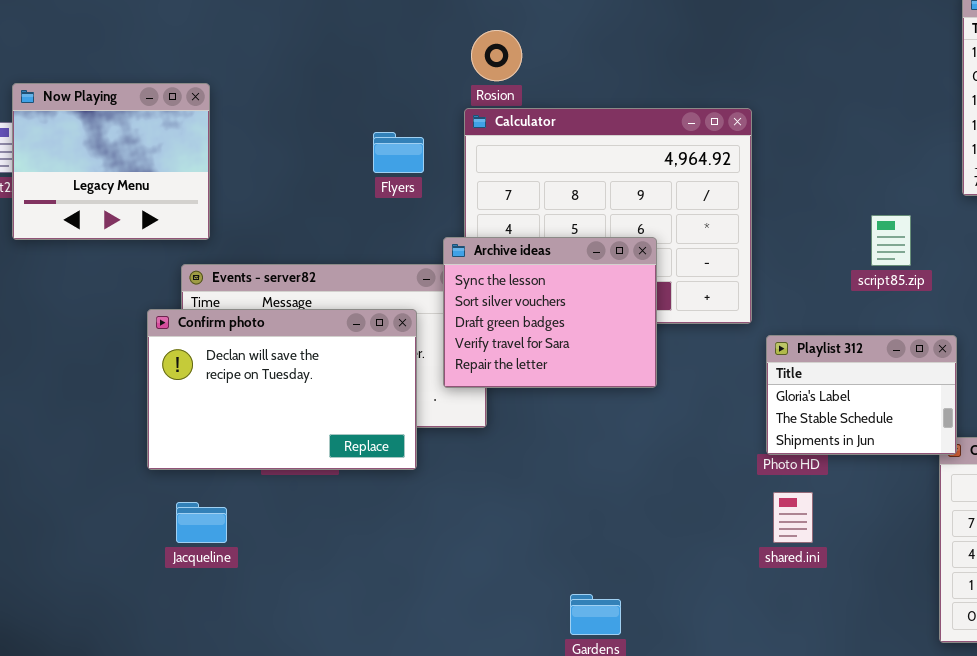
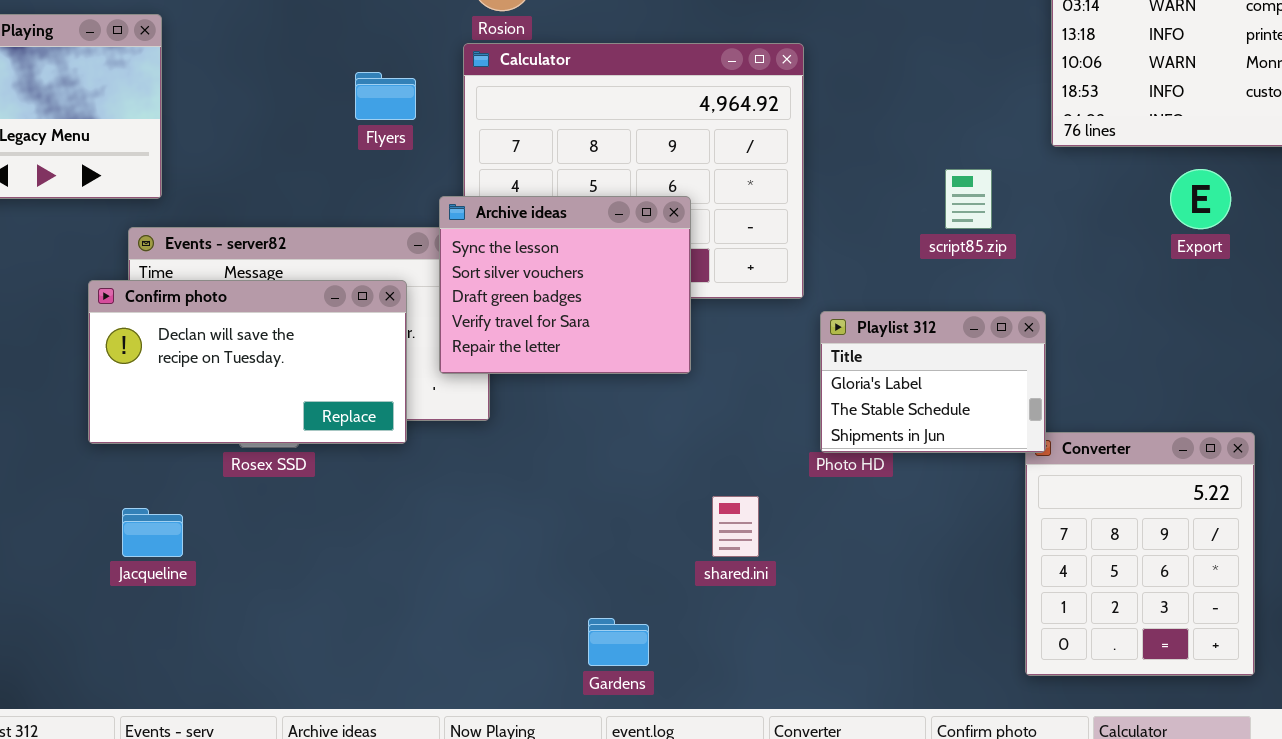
Confirm photo: [147,309,417,470] -> [88,280,407,444], resized
shared.ini: [773,492,813,543] -> [712,496,759,557], moved

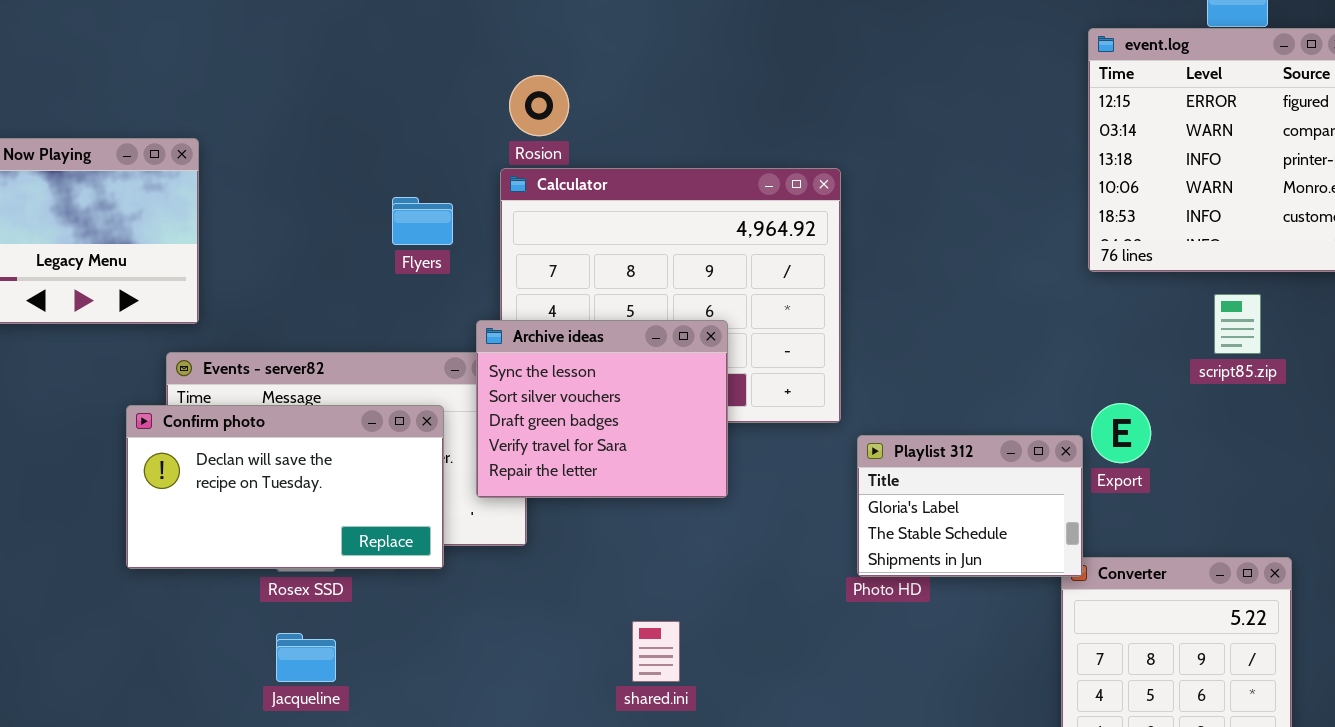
script85.zip: [945,169,992,229] -> [1214,294,1261,354], moved
Export: [1170,169,1231,229] -> [1091,403,1151,463], moved
shared.ini: [712,496,759,557] -> [632,621,680,682], moved
Jacqueline: [122,508,183,557] -> [276,633,336,682], moved

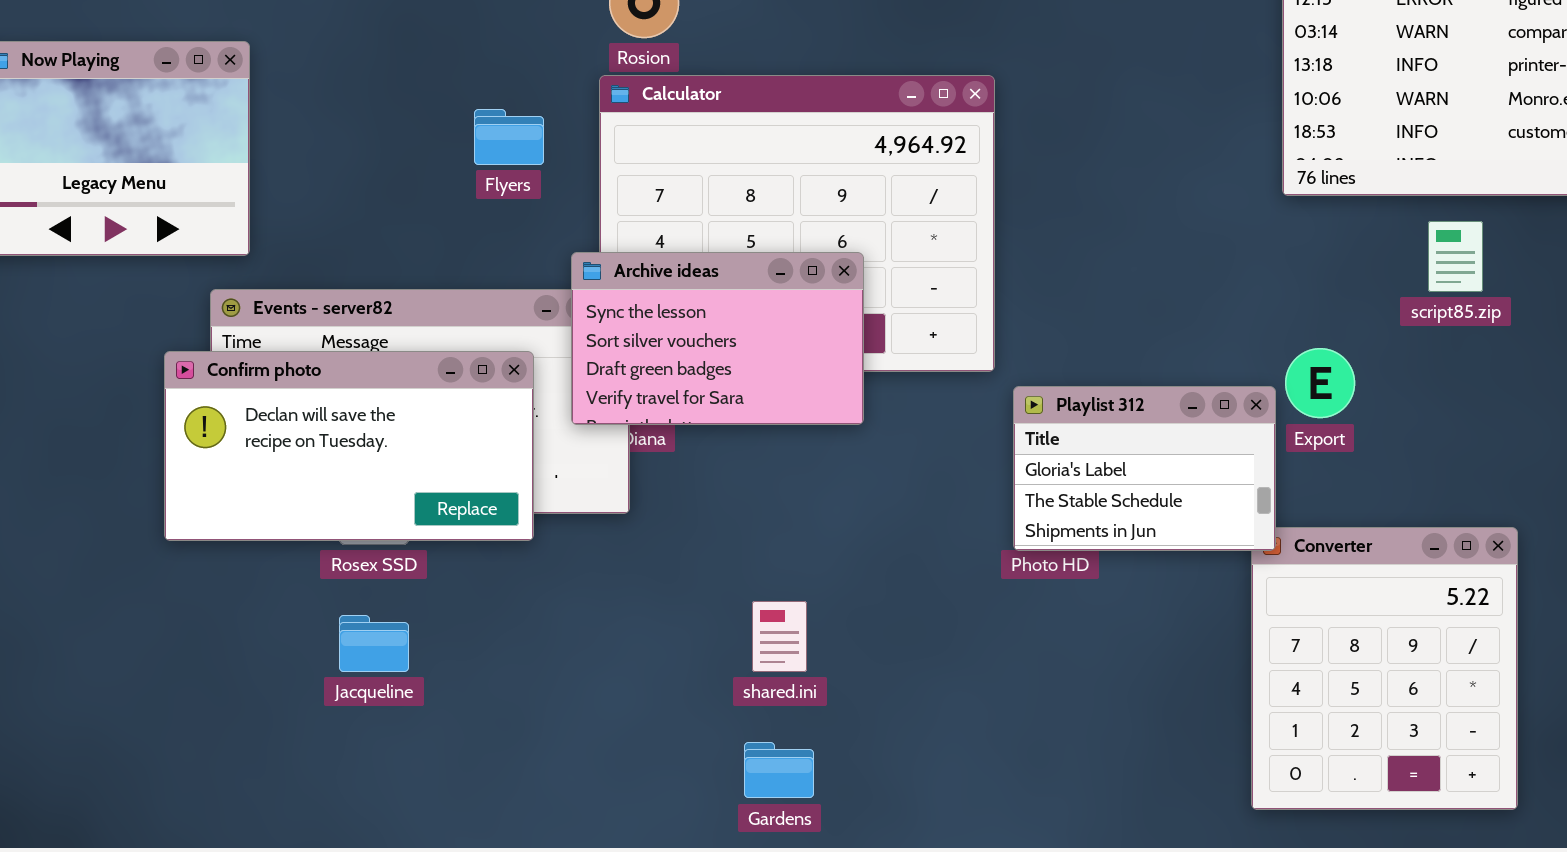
Archive ideas: [476,320,728,498] -> [571,252,864,425], resized

